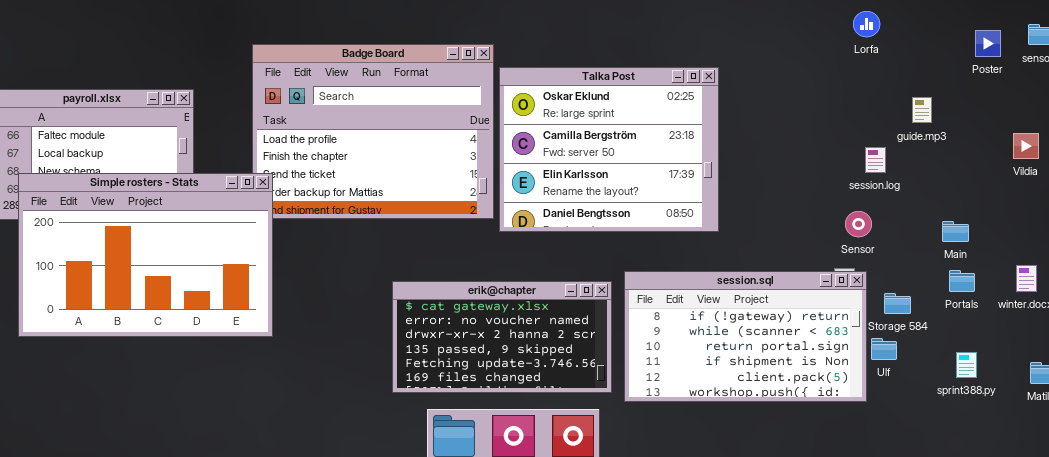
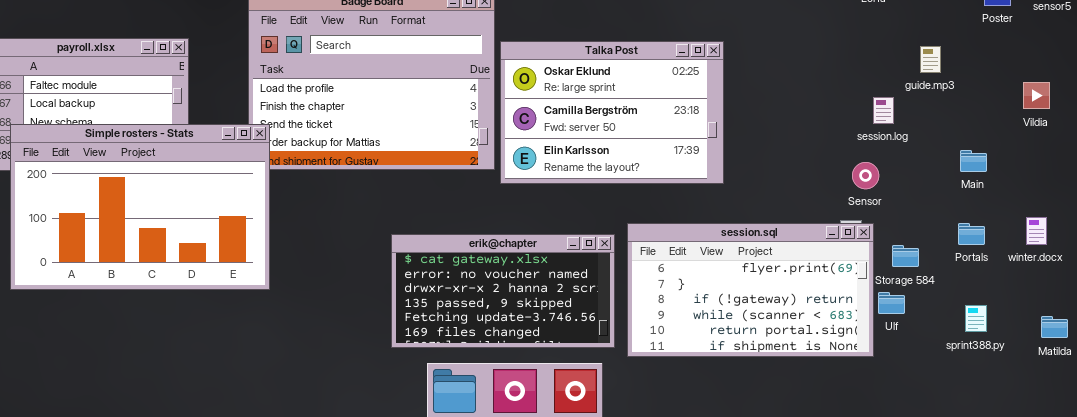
Talka Post: [499,67,719,232] -> [500,41,724,184], resized
Main: [942,221,969,242] -> [960,150,987,172], moved
session.sql: [624,271,867,402] -> [627,223,874,357], scrolled up 2 rows

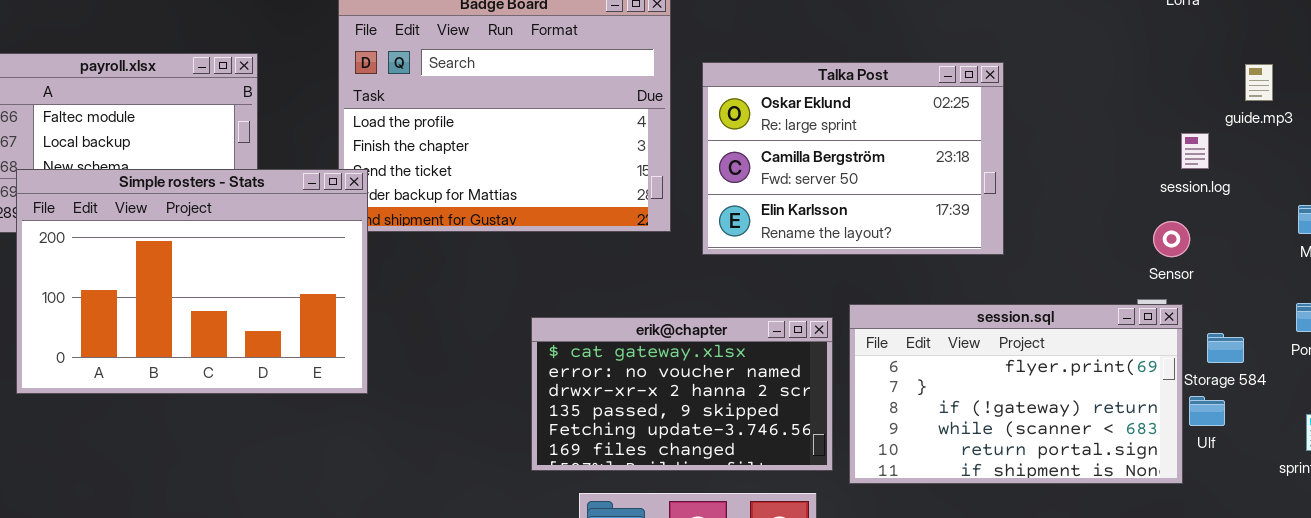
Talka Post: [500,41,724,184] -> [702,62,1004,255], moved

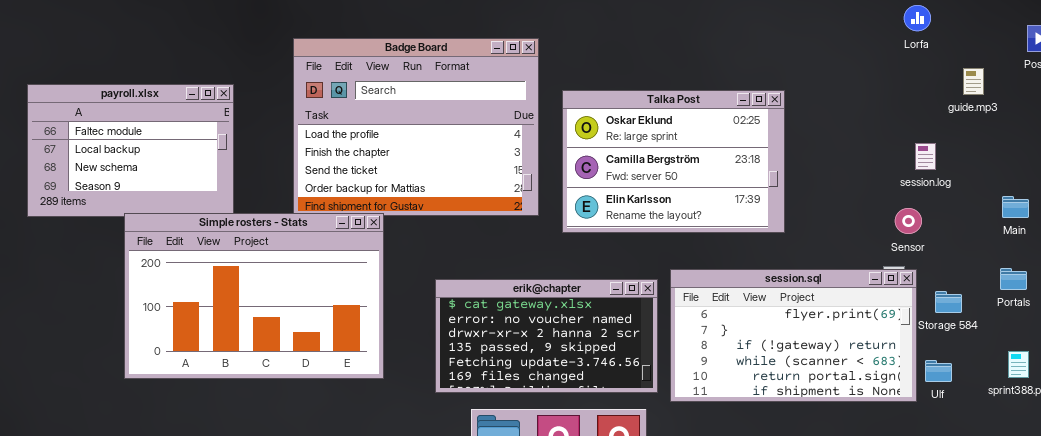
guide.mp3: [1245,64,1273,101] -> [963,68,984,95], moved
Simple rosters - Stats: [16,169,368,394] -> [124,213,384,379], moved
Ulf: [1189,396,1225,426] -> [925,360,952,382], moved

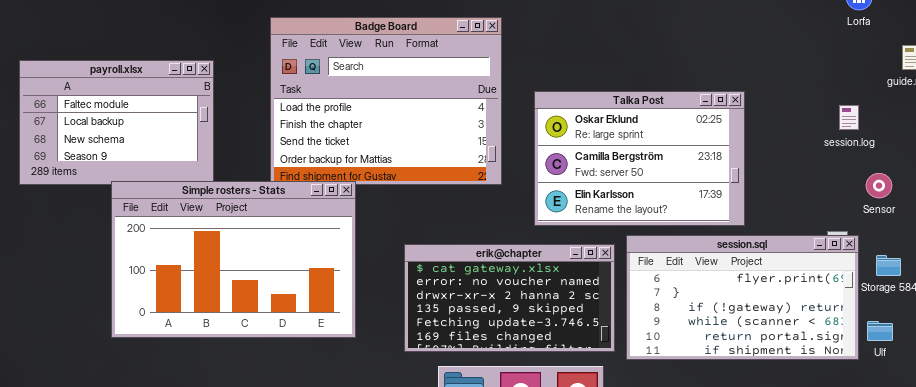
Talka Post: [562,90,785,233] -> [534,91,745,226], moved
session.log: [915,143,936,170] -> [839,105,859,130], moved
Sensor: [895,208,922,234] -> [866,173,892,198], moved

